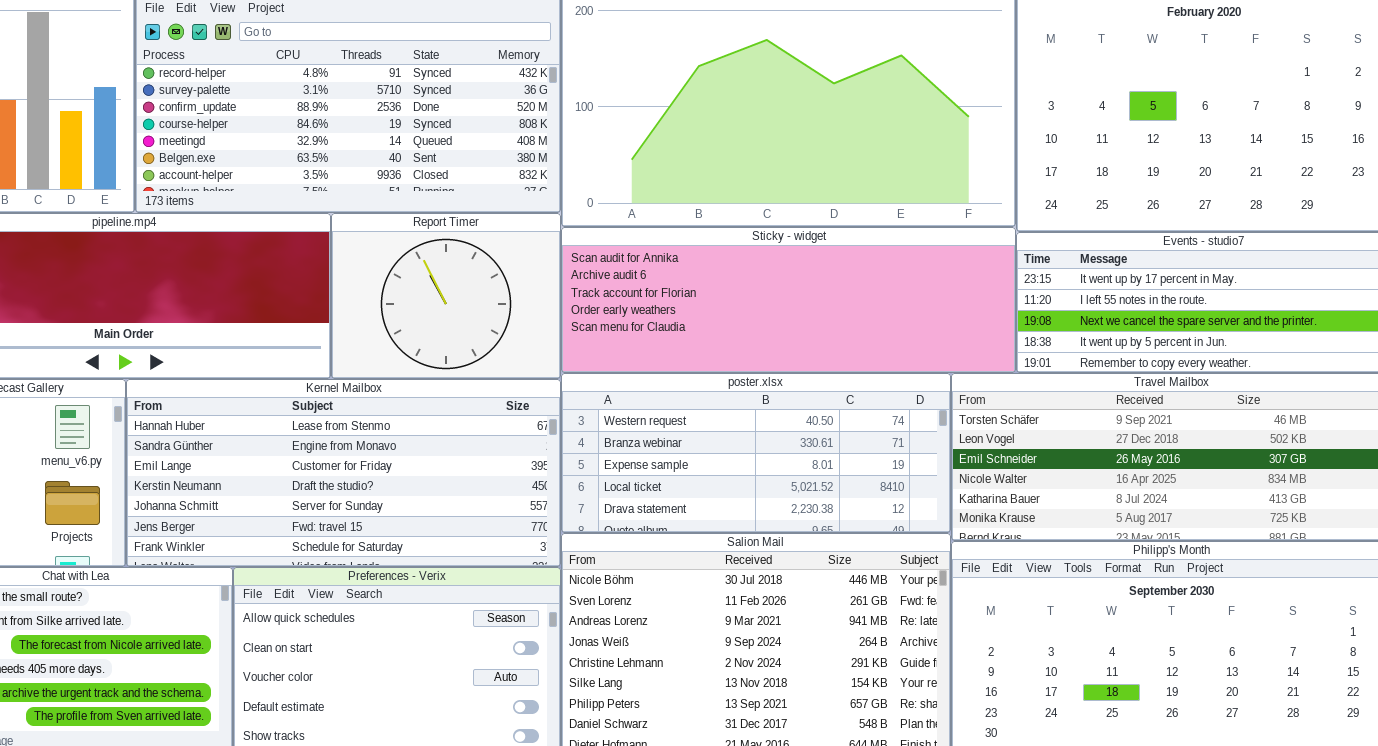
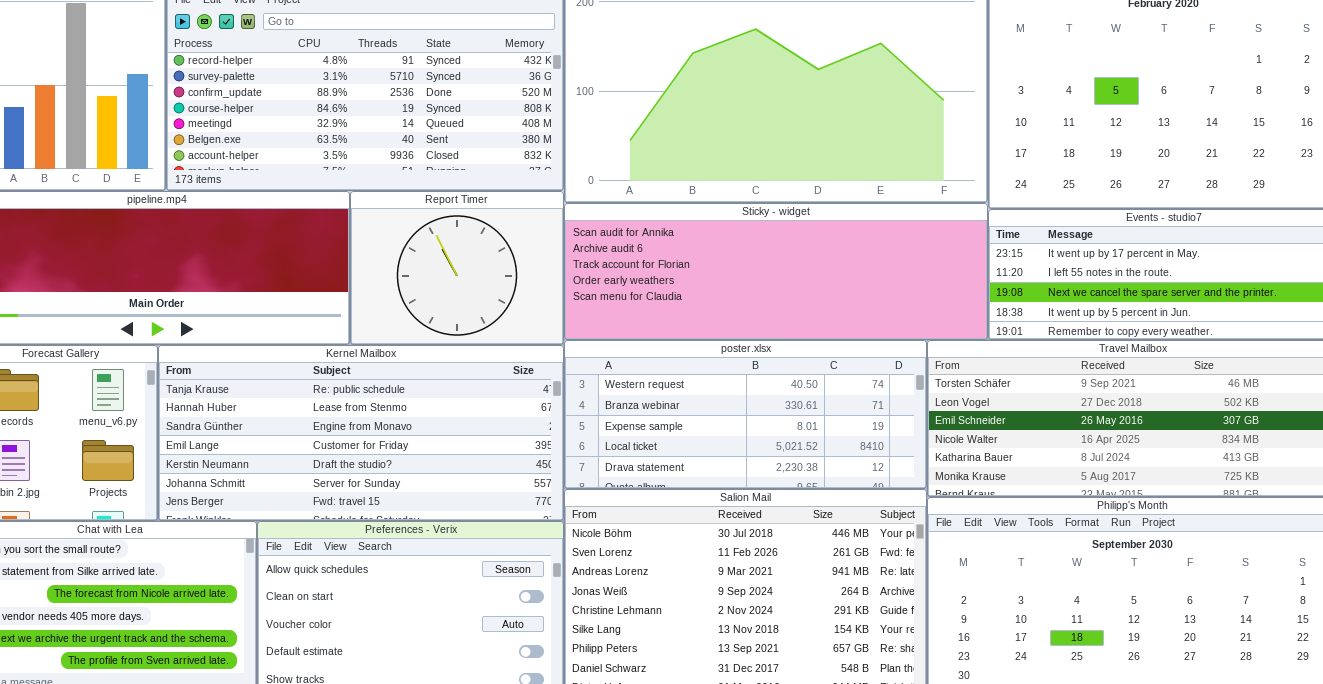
Kernel Mailbox: [126,379,561,567] -> [158,345,564,521], scrolled up 1 row

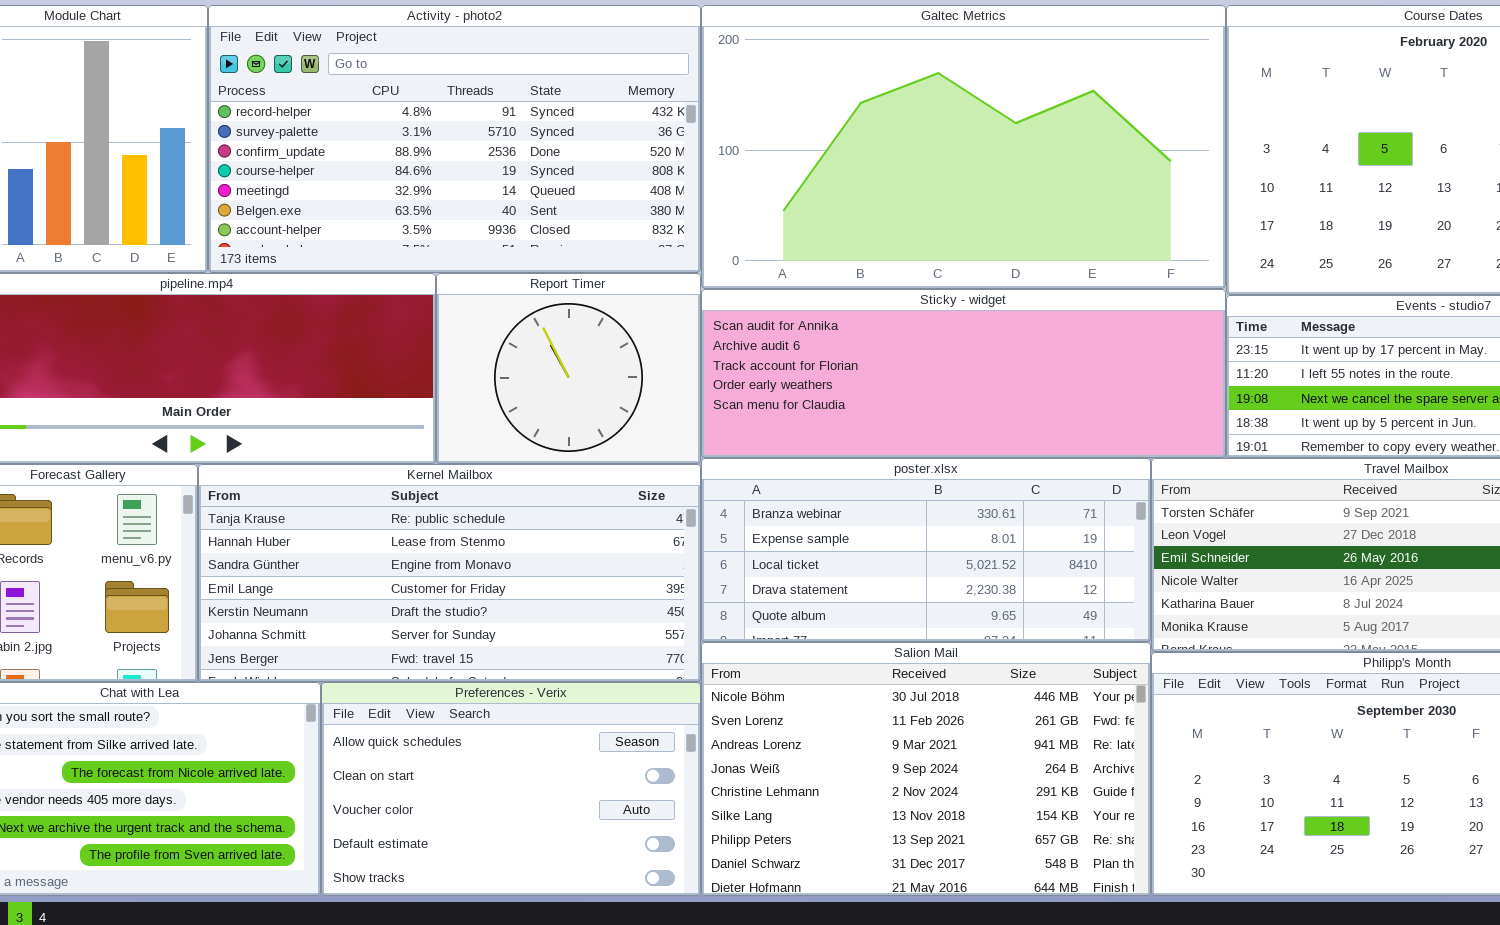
poster.xlsx: [564,340,927,489] -> [701,458,1151,642], scrolled down 1 row

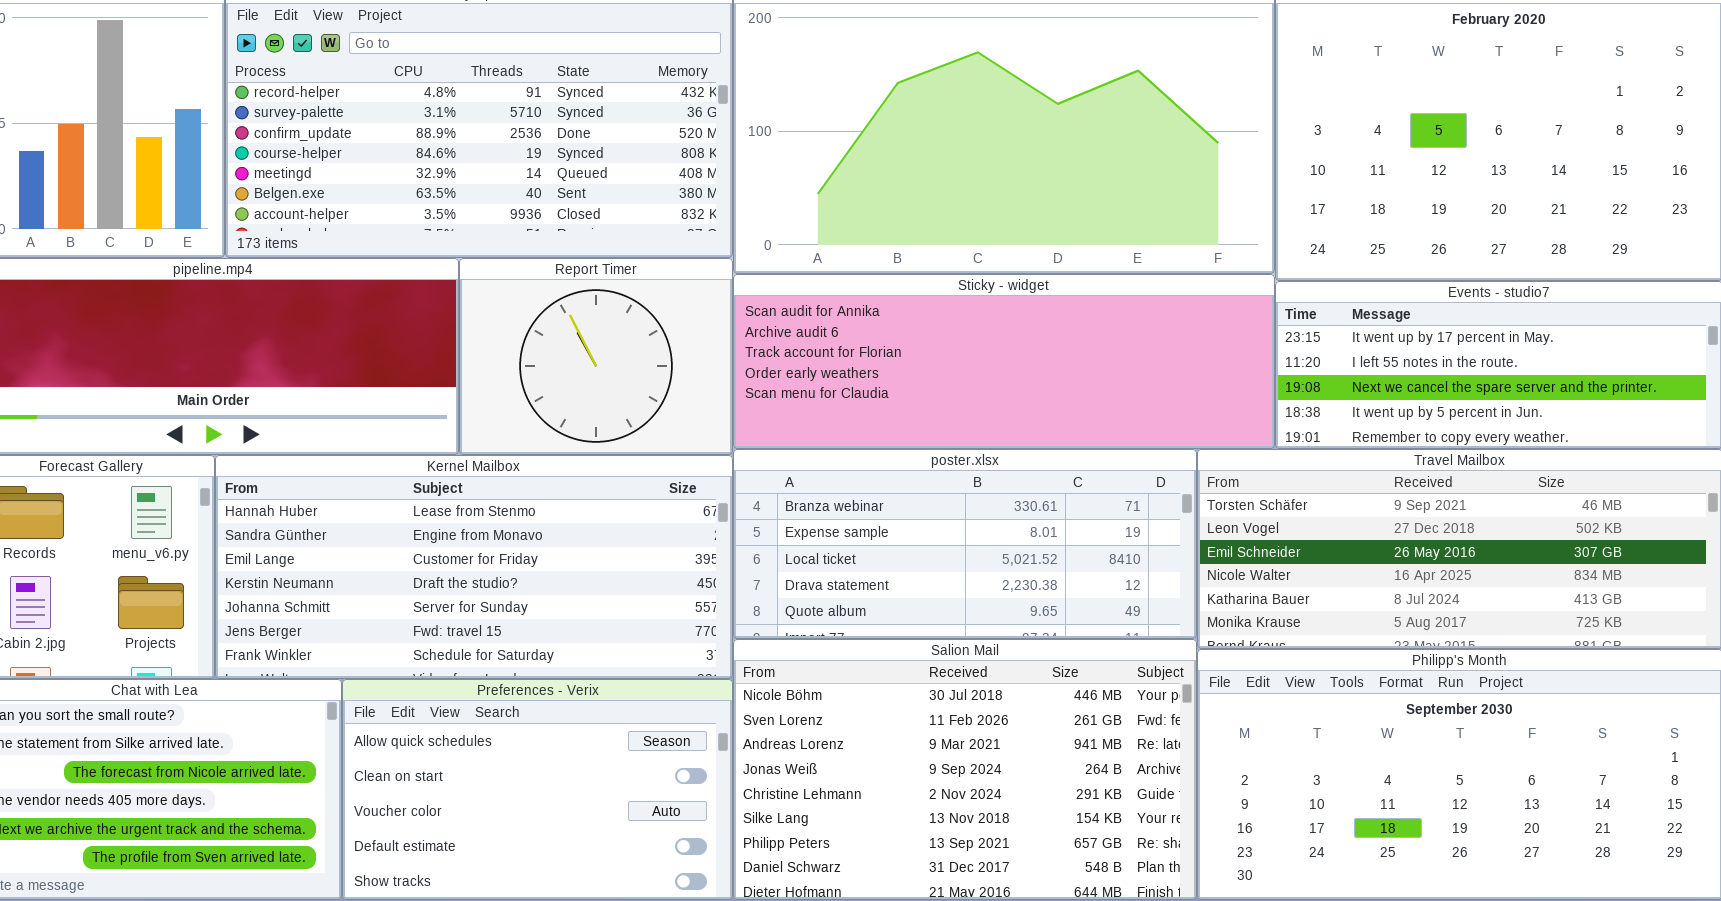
Kernel Mailbox: [198,464,701,682] -> [215,455,733,679], scrolled down 1 row

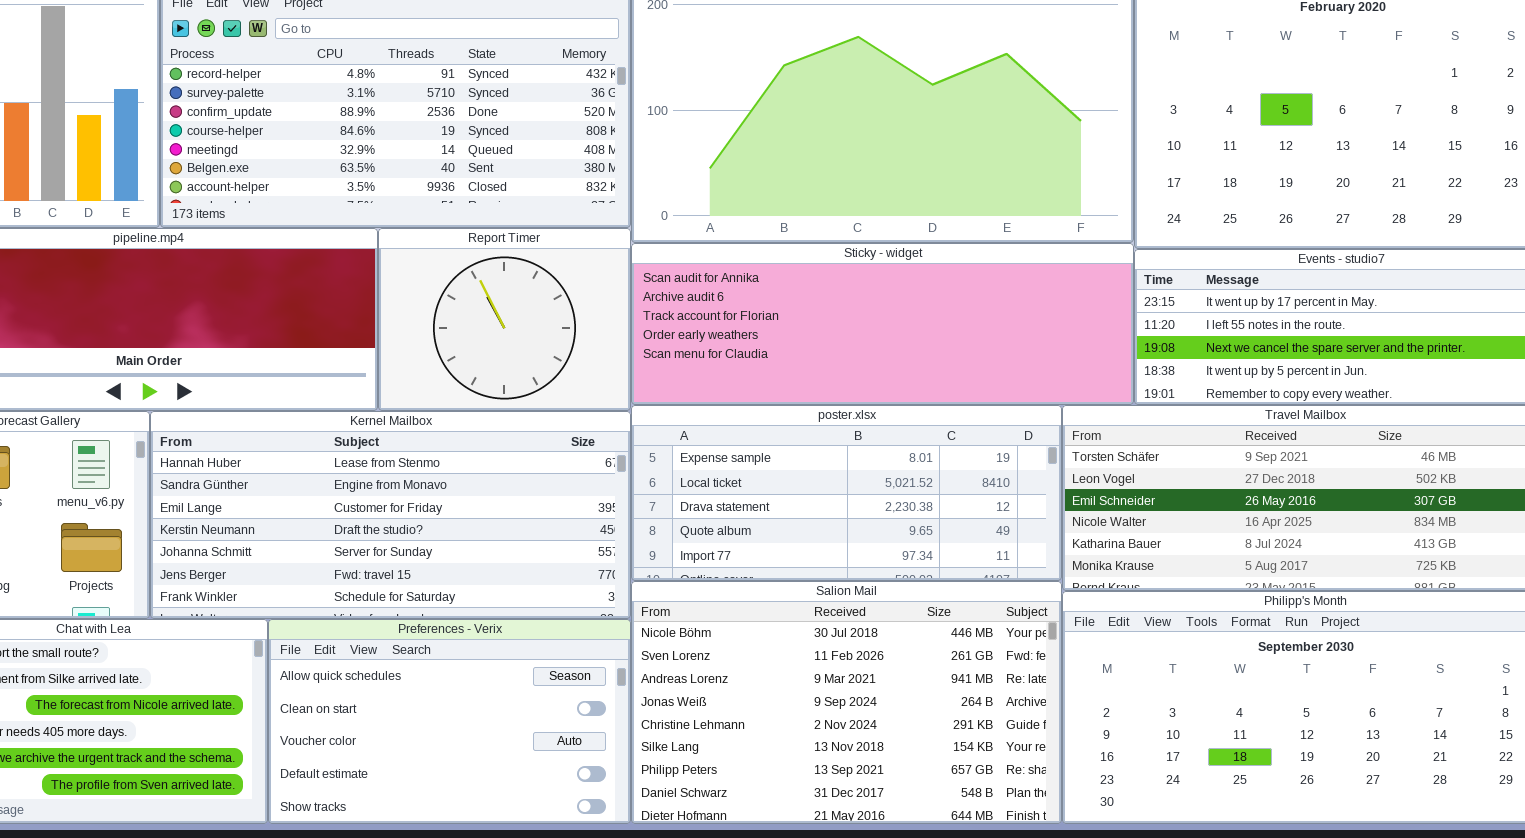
poster.xlsx: [733,449,1197,639] -> [631,405,1062,581], scrolled down 1 row

